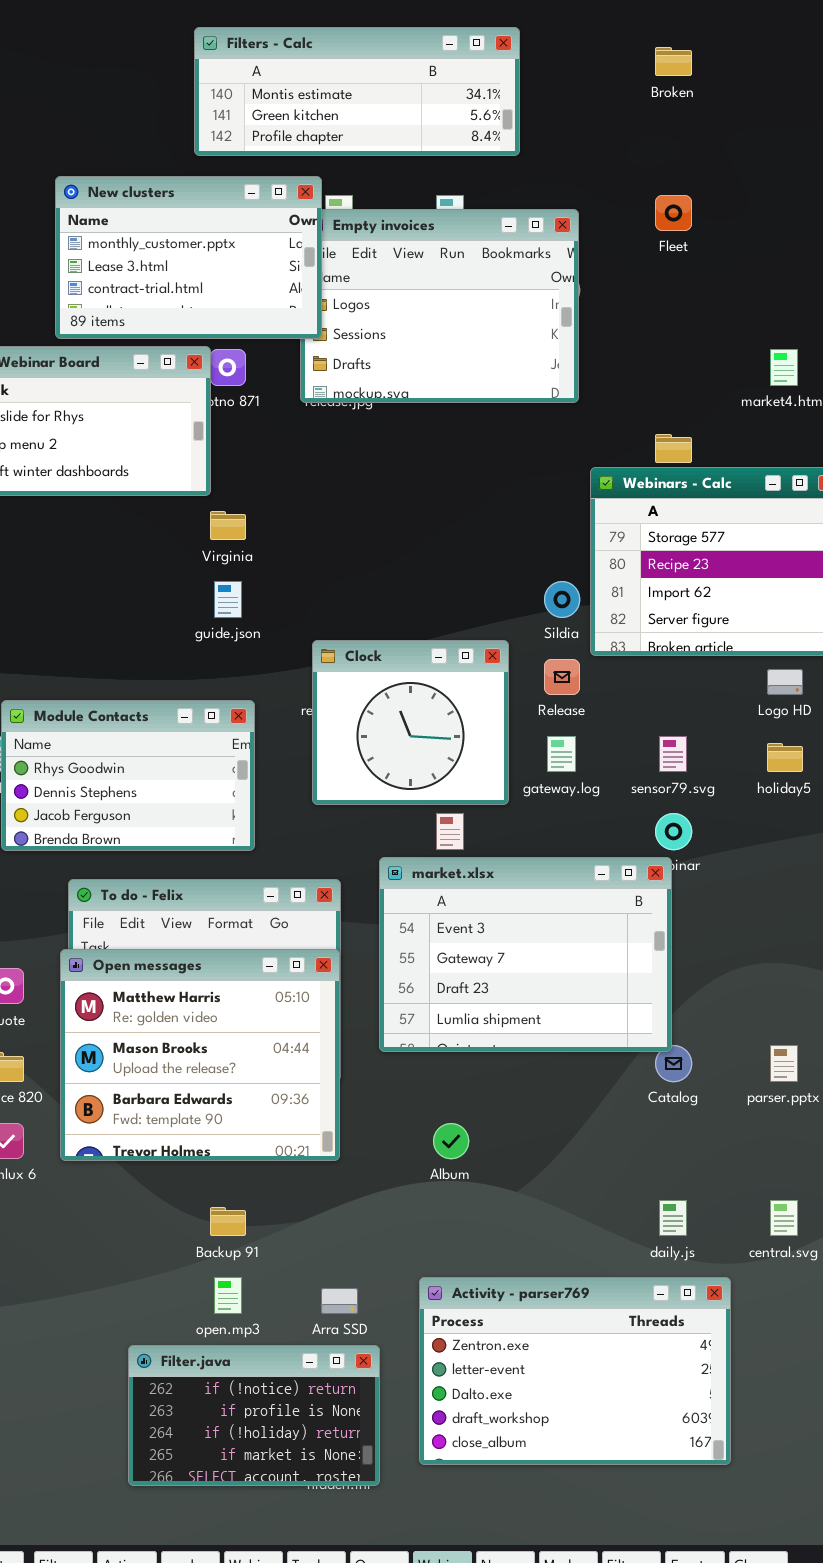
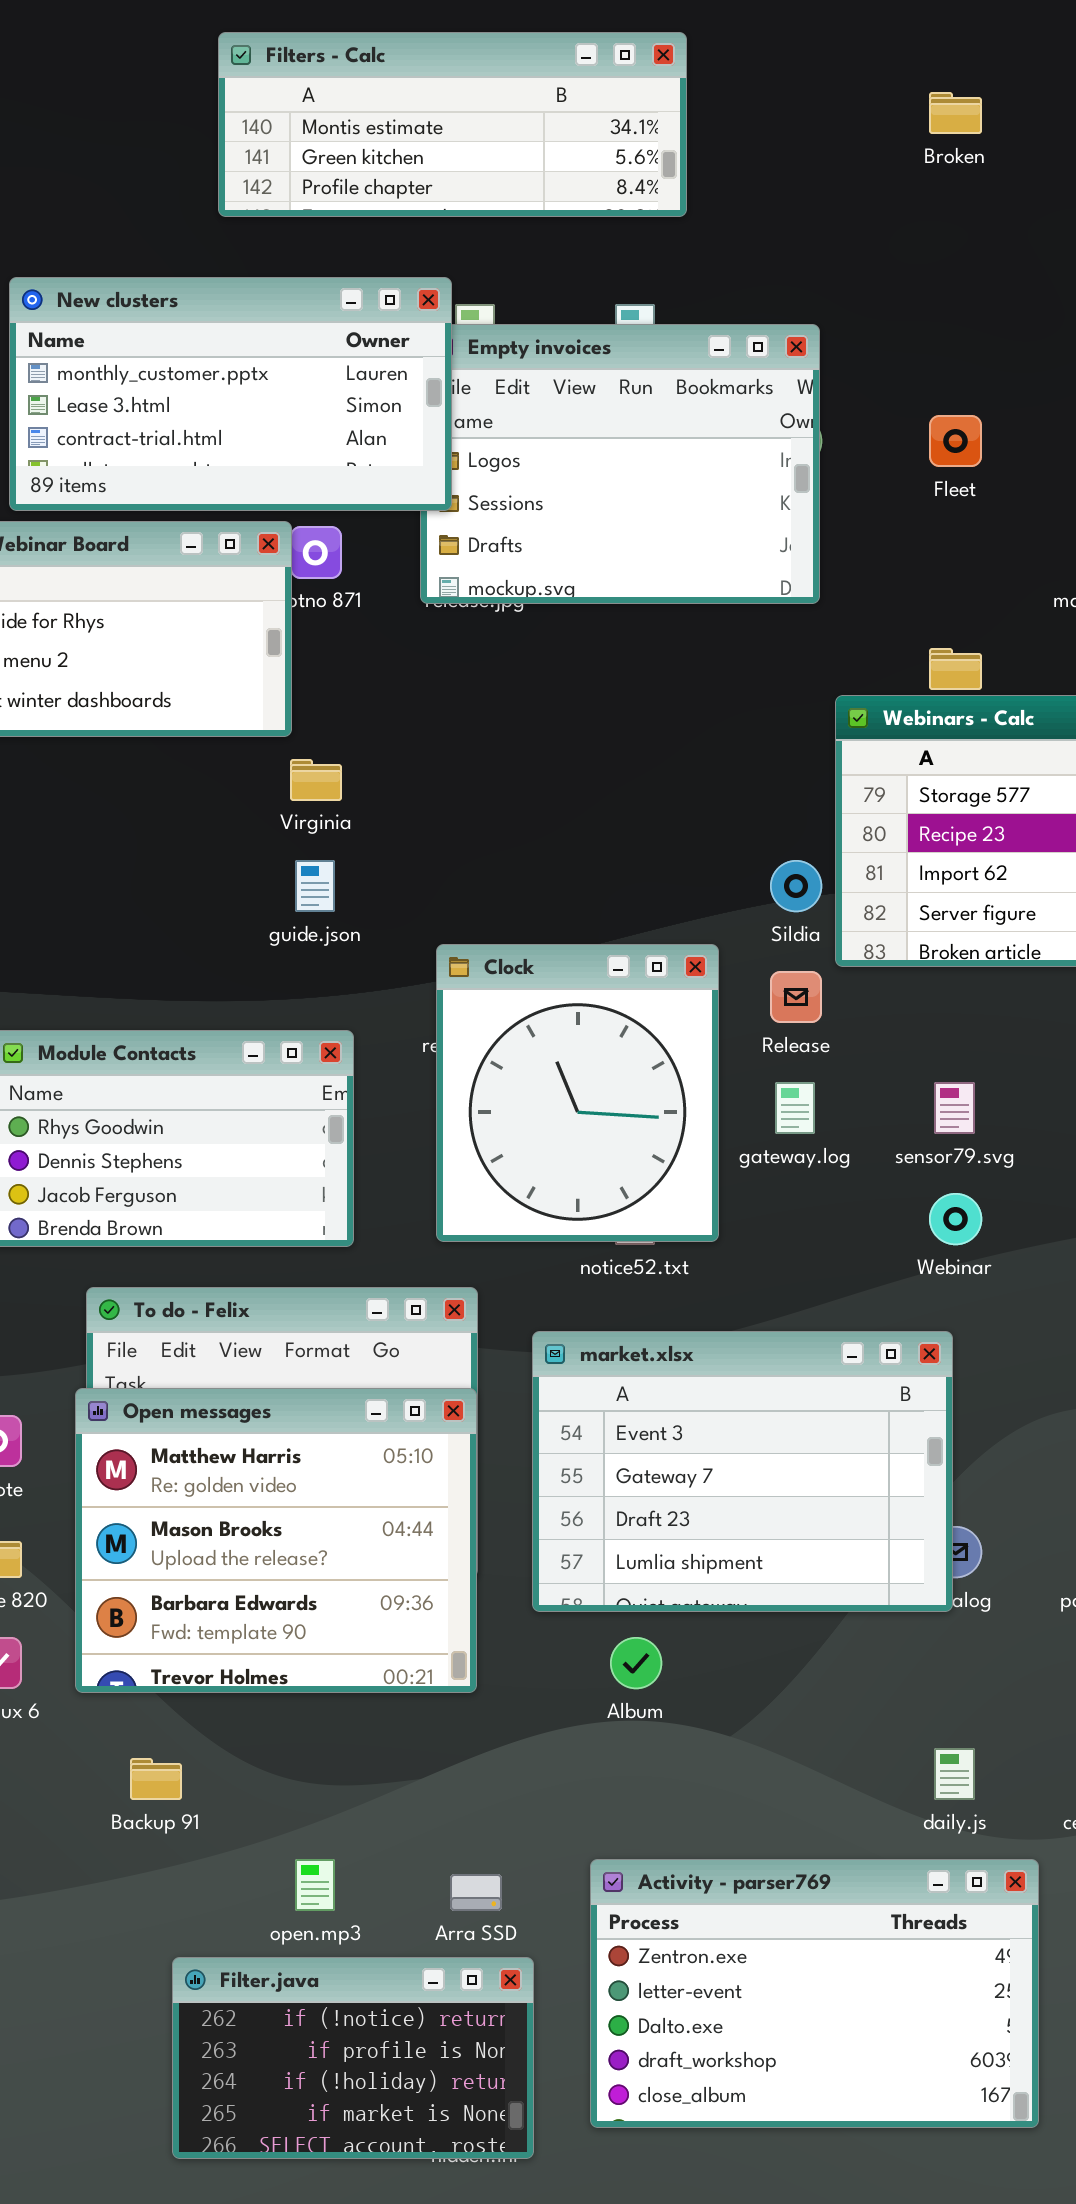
Filters - Calc: [194,27,520,156] -> [218,32,687,217], moved
New clusters: [55,176,322,339] -> [9,277,452,511], resized
Fleet: [655,195,692,231] -> [929,415,982,467], moved
Clock: [312,640,509,805] -> [436,944,719,1242], resized
market.xlsx: [379,857,672,1052] -> [532,1331,953,1612], moved
Backup 91: [210,1207,246,1236] -> [130,1758,182,1800], moved

